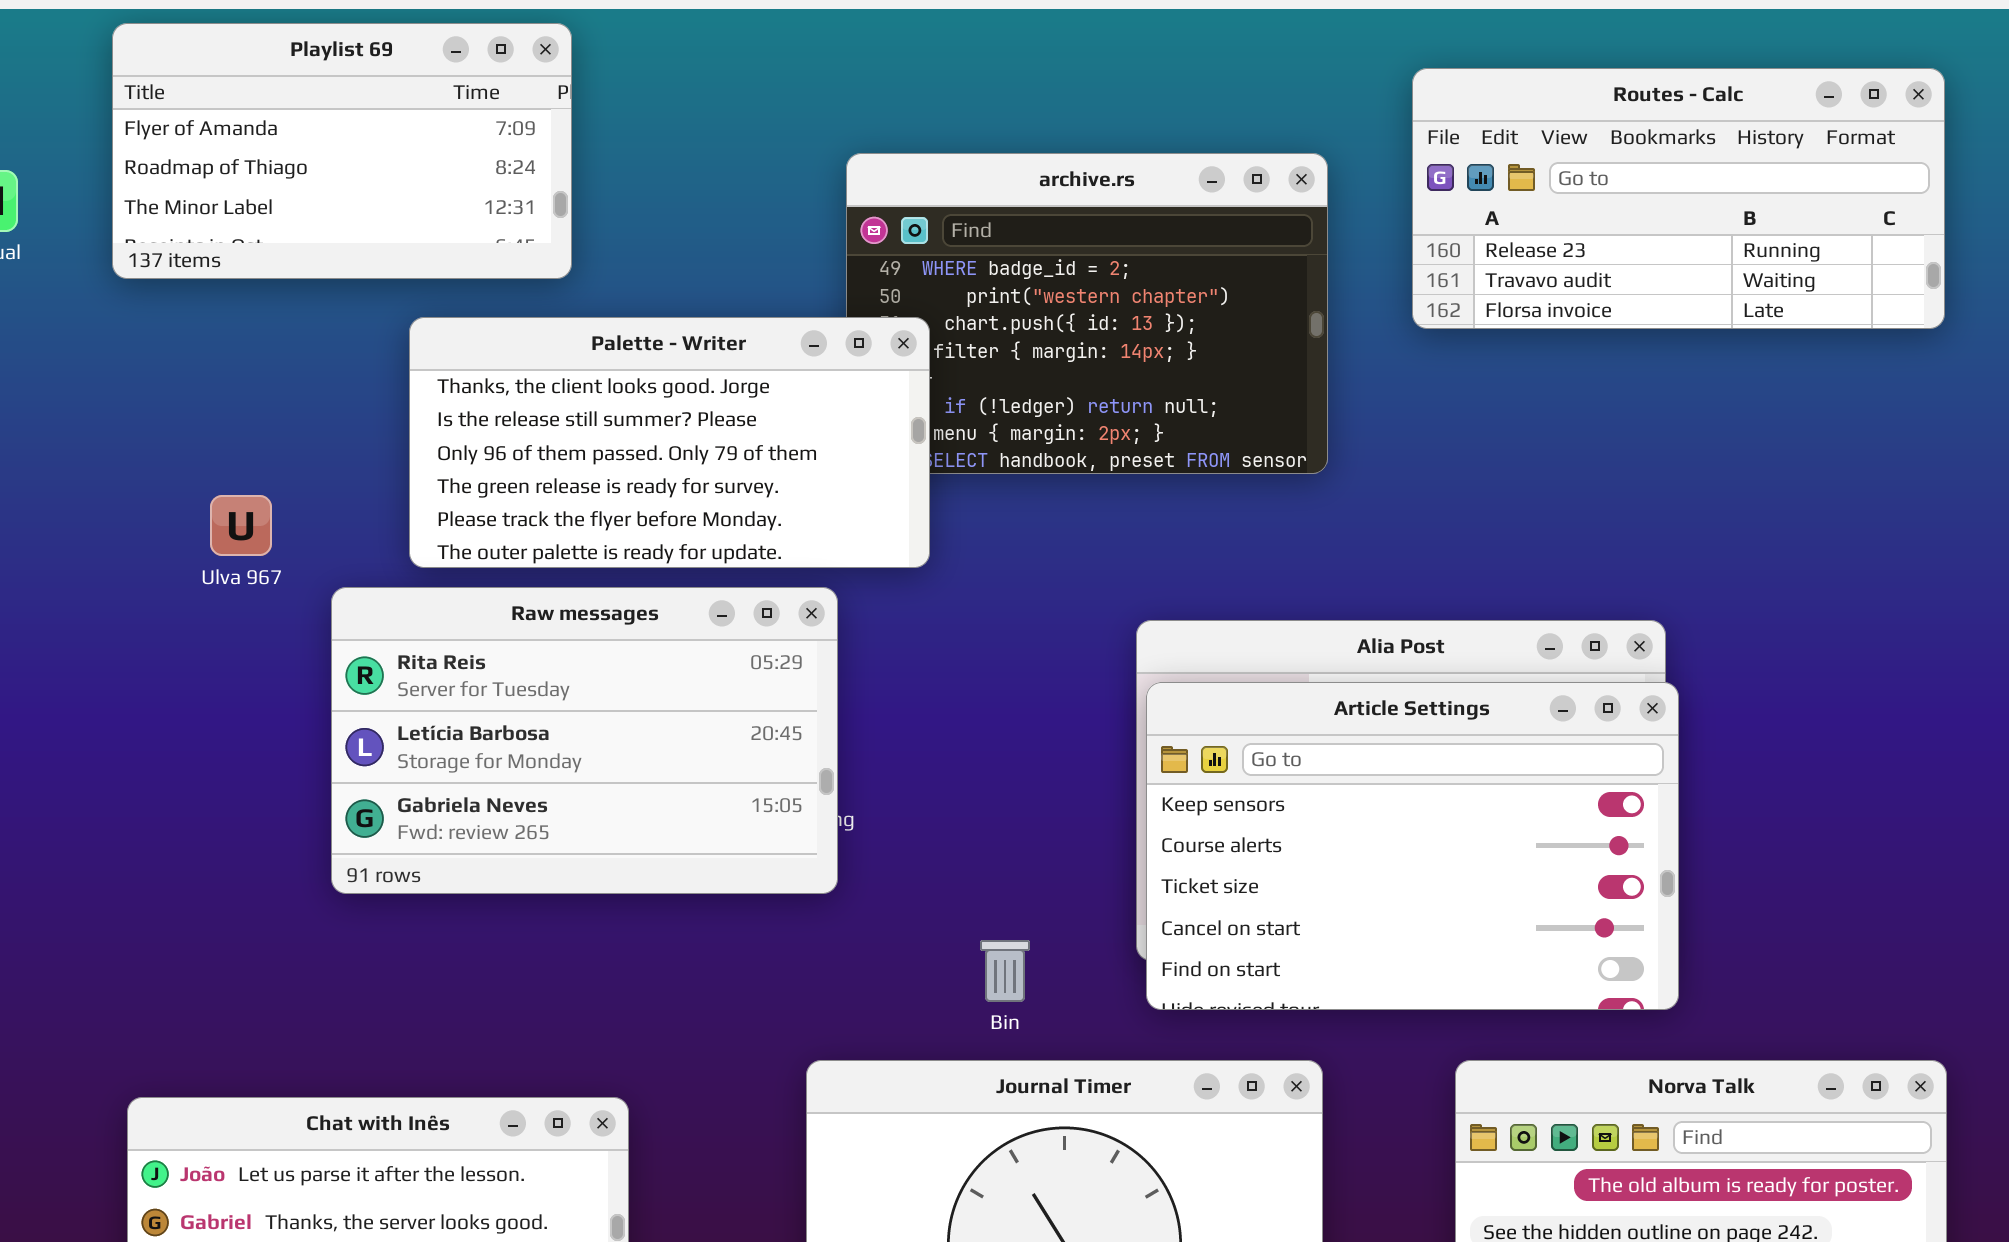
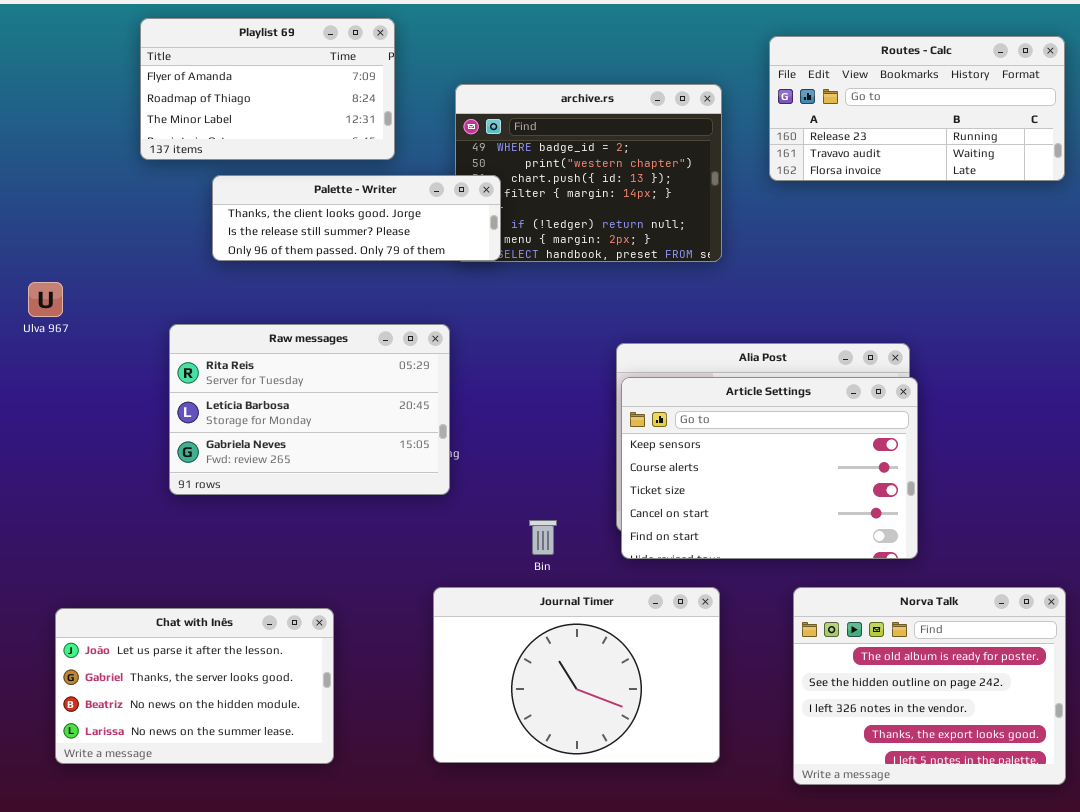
Playlist 69: [112,23,572,279] -> [140,18,395,160], moved
Palette - Writer: [409,317,930,568] -> [212,175,501,261], resized
Ulva 967: [210,495,272,556] -> [28,282,63,317], moved

